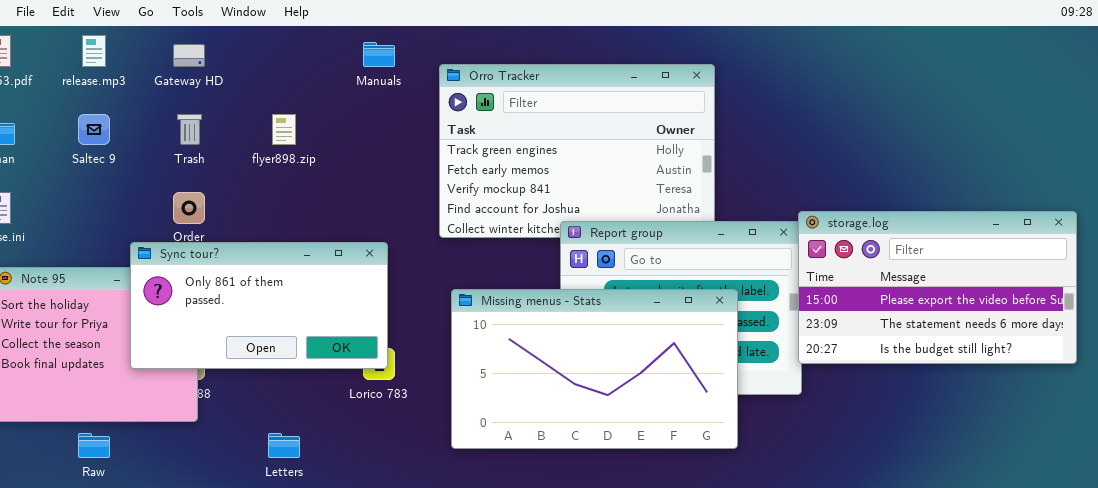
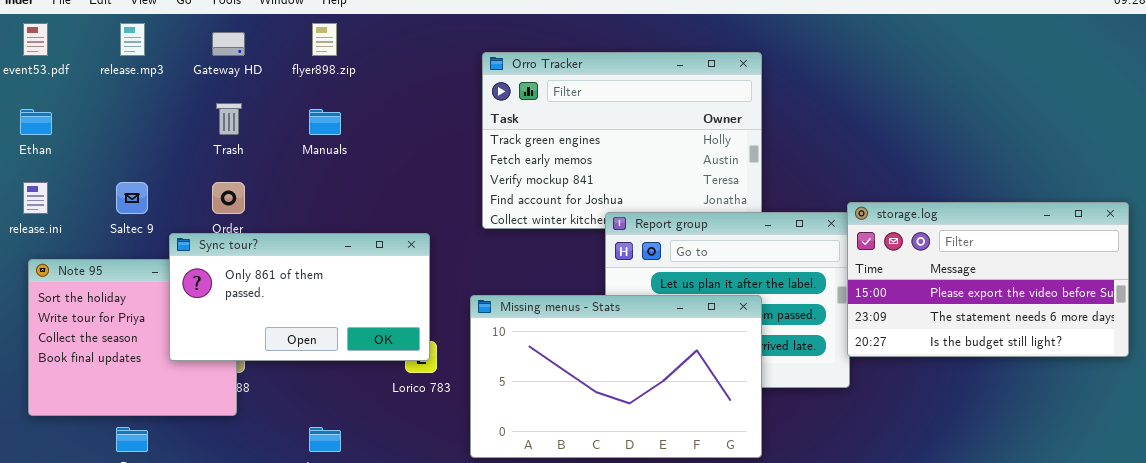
Manuals: [363,42,395,67] -> [309,109,341,135], moved
Saltec 9: [78,114,110,145] -> [116,182,148,214], moved
flyer898.zip: [272,114,296,145] -> [312,23,337,56], moved
Missing menus - Stats: [451,289,738,449] -> [470,295,762,458], moved

